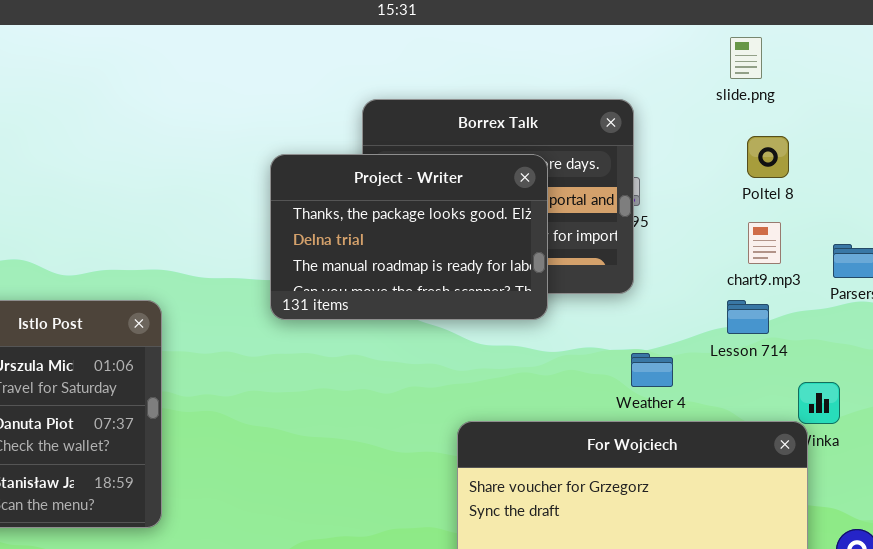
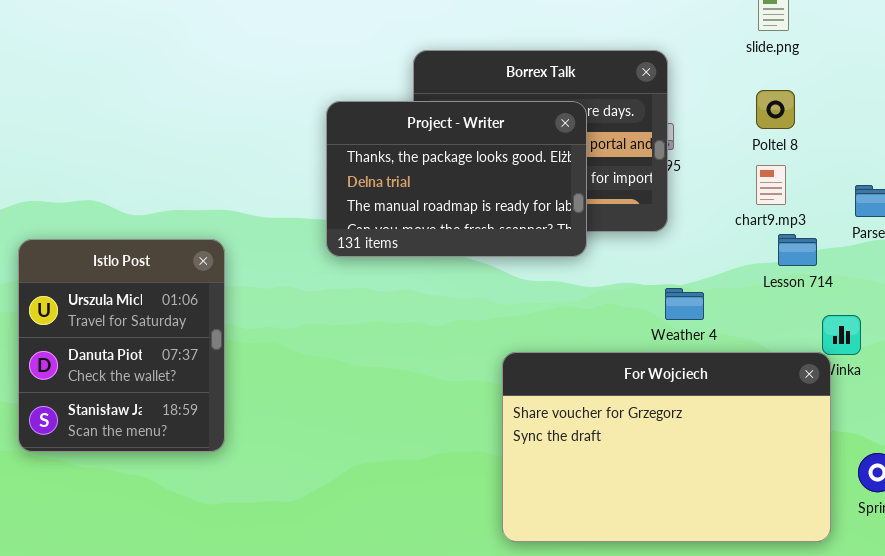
Poltel 8: [747,136,789,178] -> [756,90,795,129], moved
chart9.mp3: [748,222,781,264] -> [756,165,786,205], moved
Lesson 714: [727,300,769,334] -> [778,234,817,266], moved

